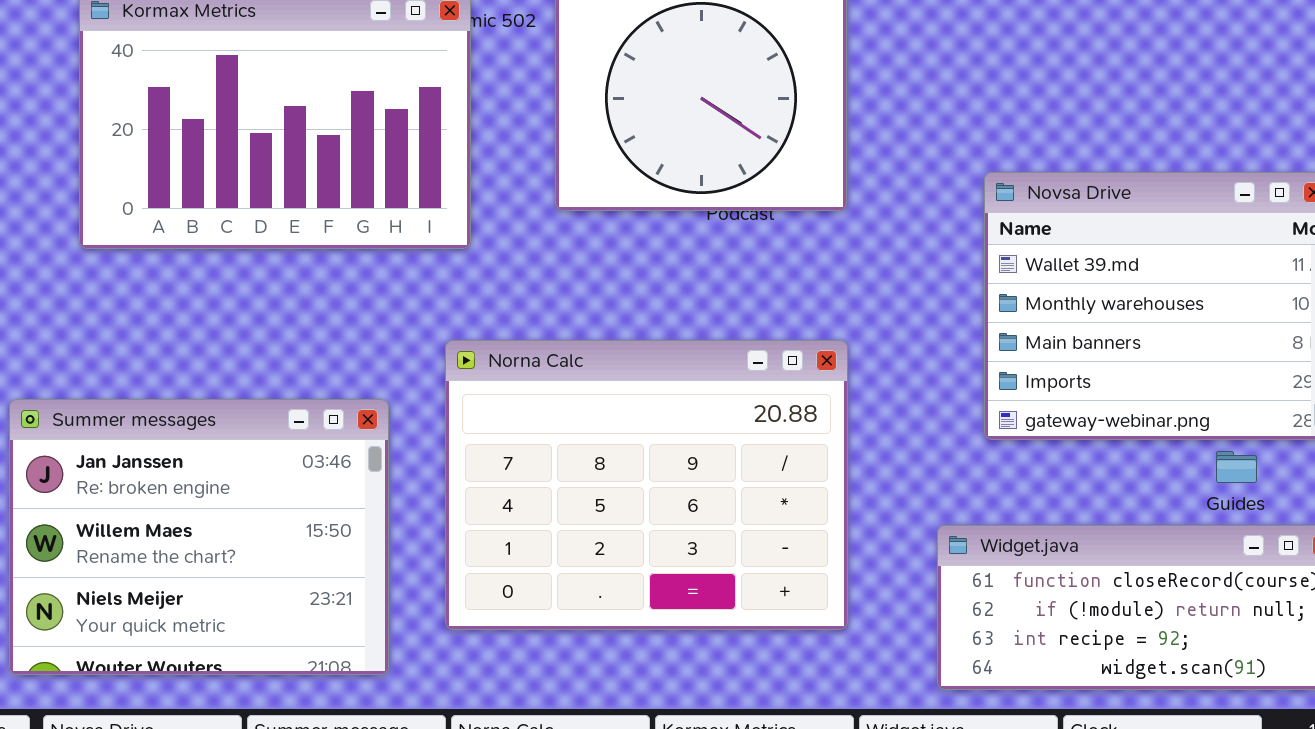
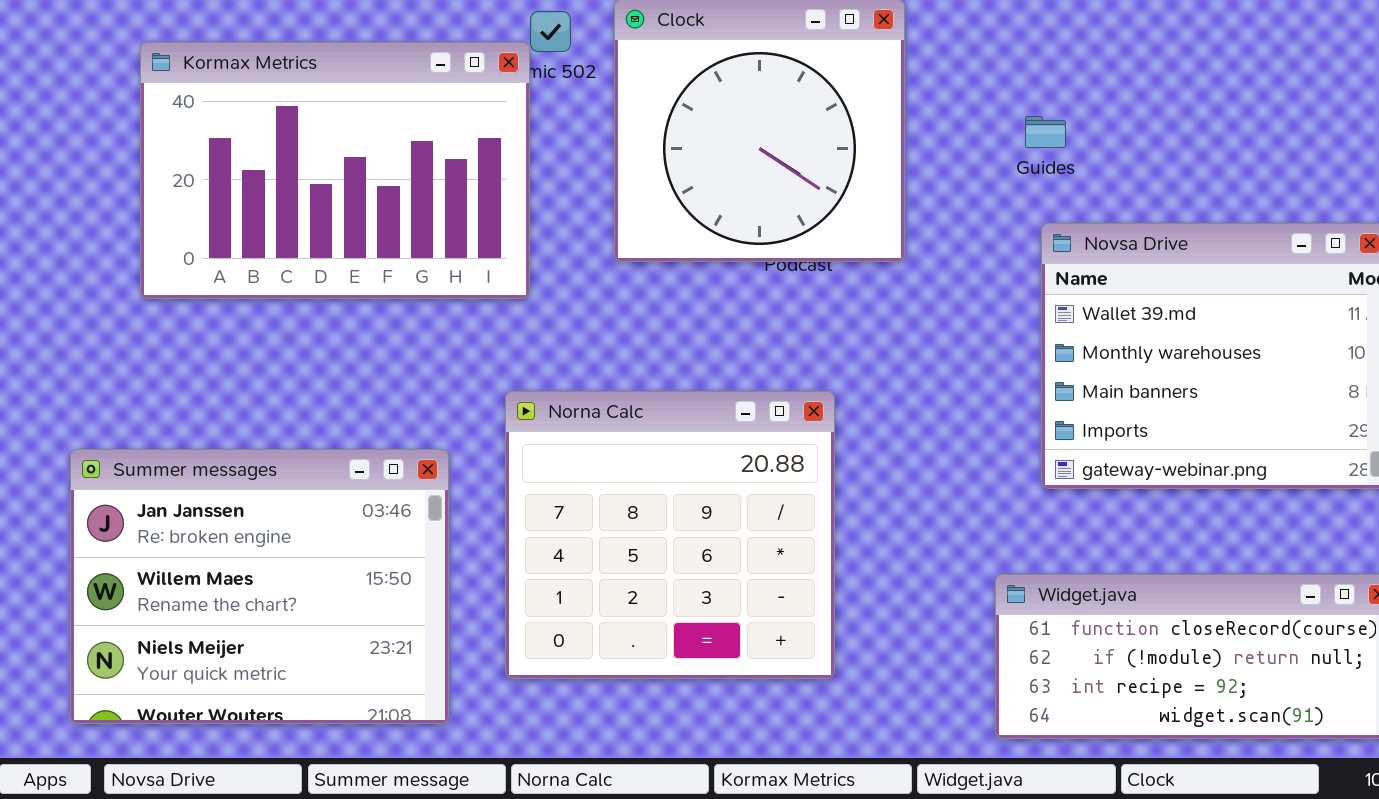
Norna Calc: [445,340,848,630] -> [505,391,835,679], resized
Guides: [1216,451,1257,483] -> [1025,116,1066,148], moved

